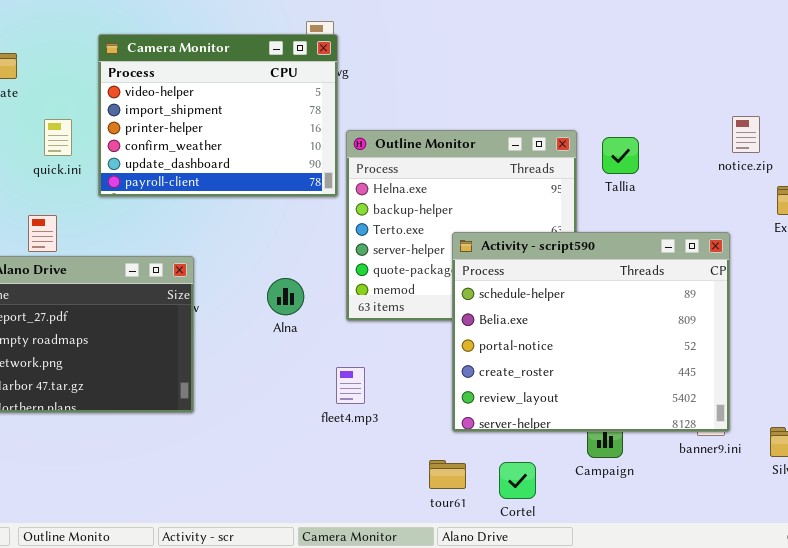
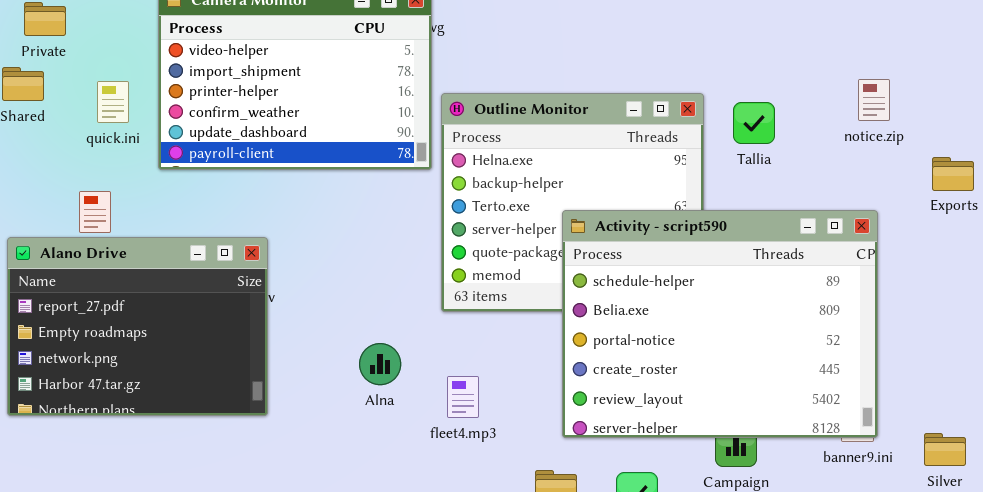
notice.zip: [732,116,760,153] -> [858,79,890,121], moved
Alna: [267,278,304,315] -> [359,343,401,385], moved
fleet4.mp3: [336,367,365,404] -> [447,376,479,418], moved

